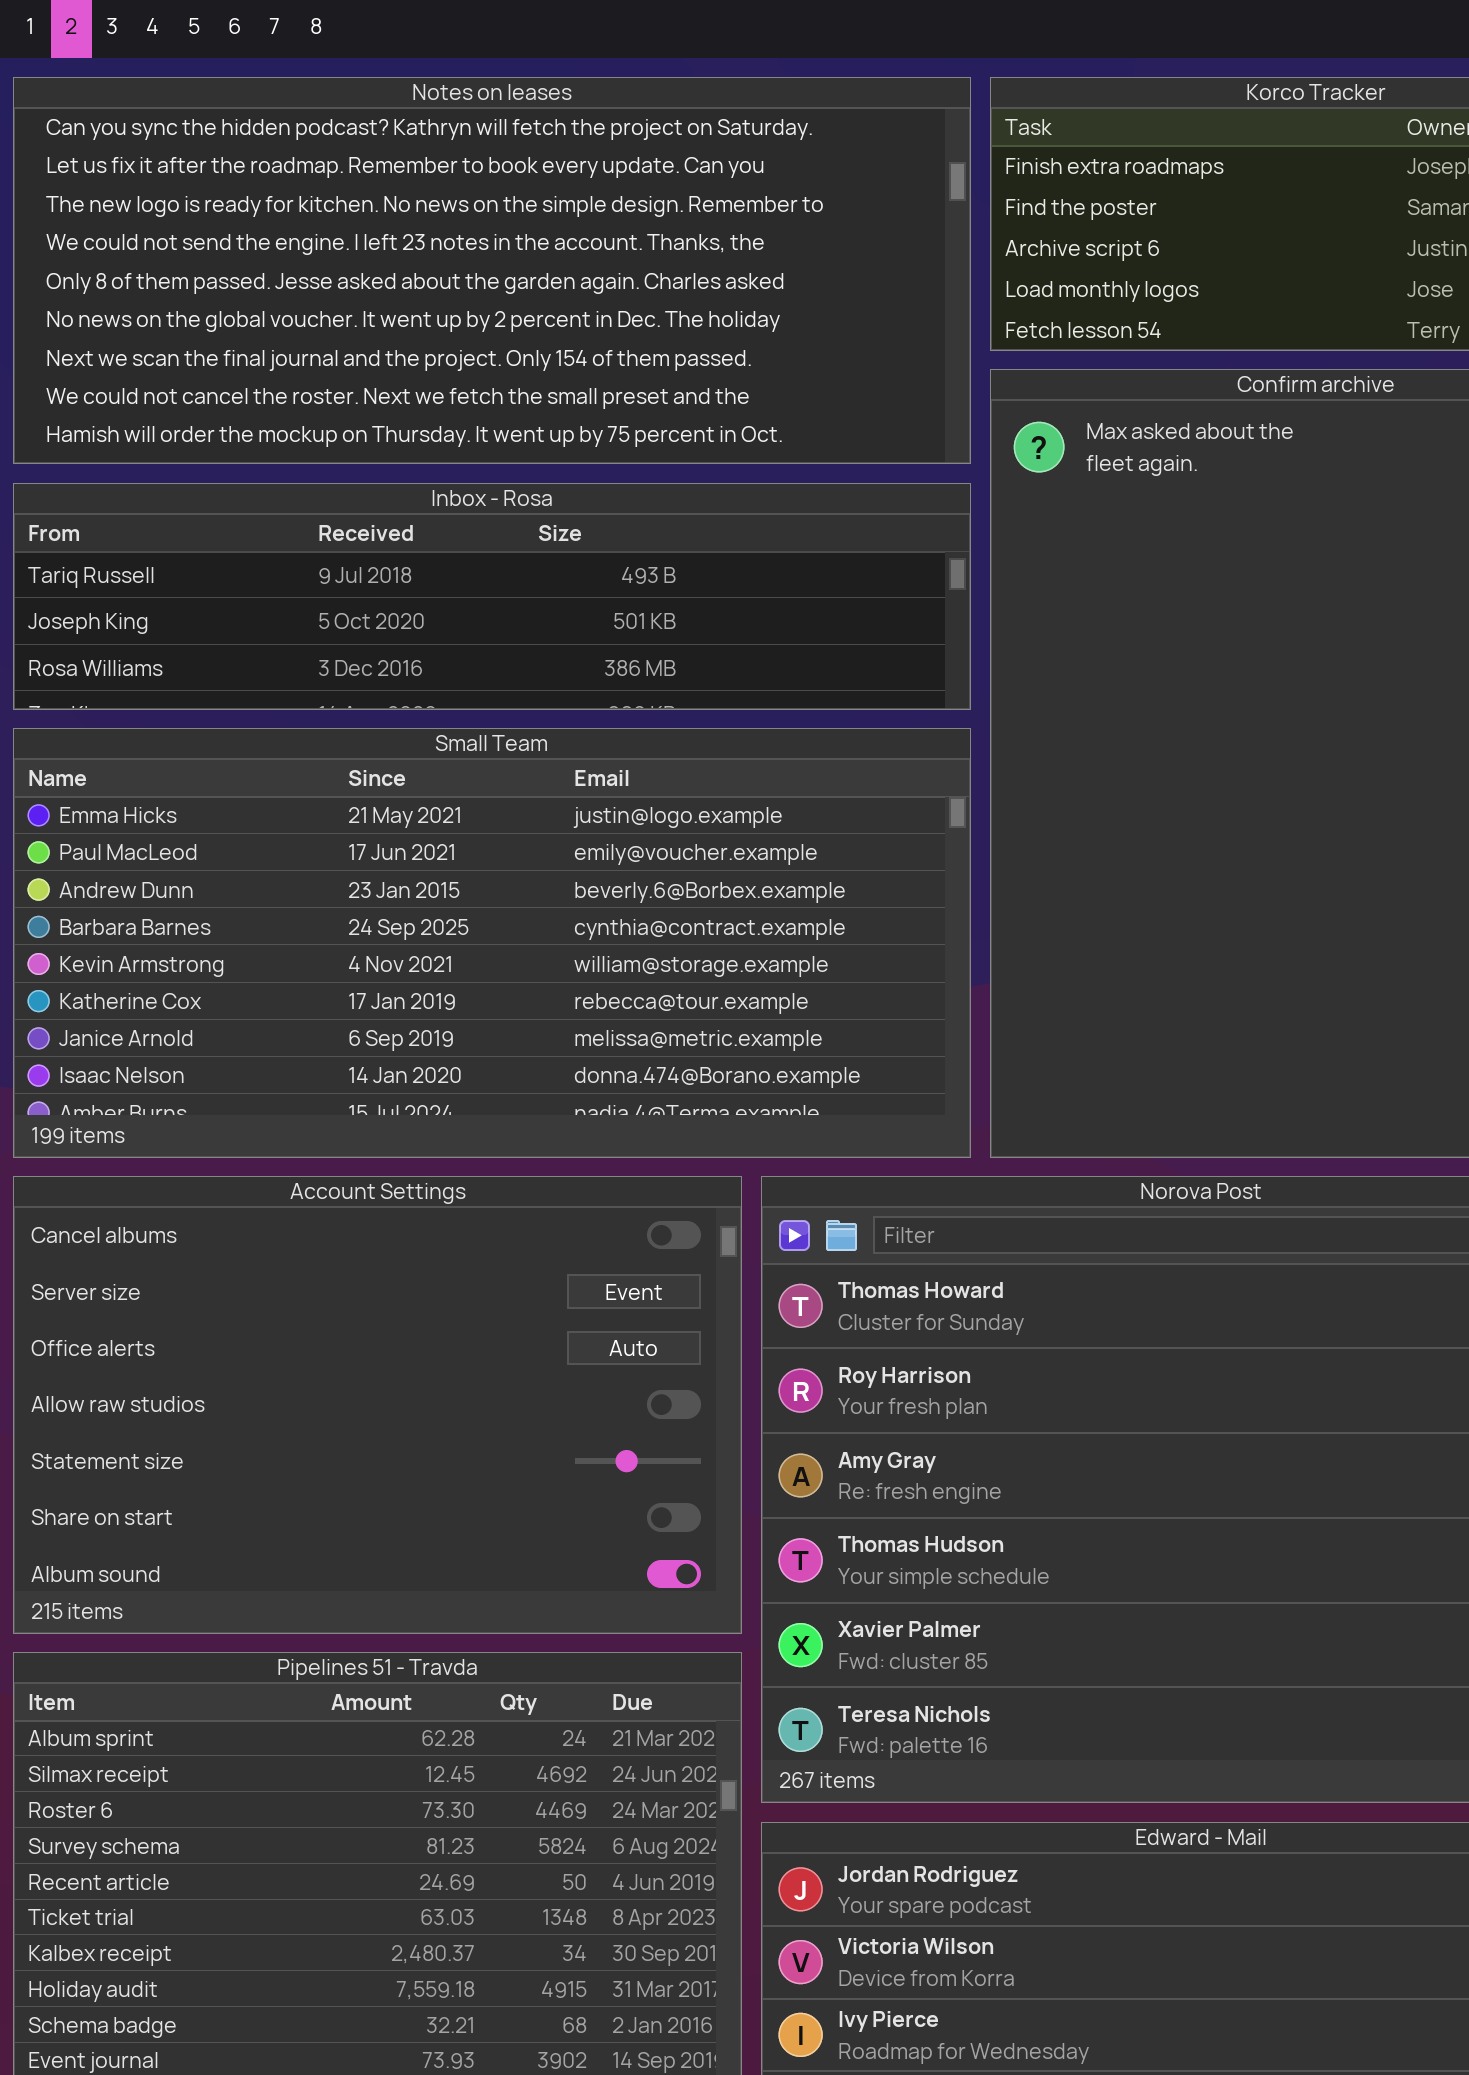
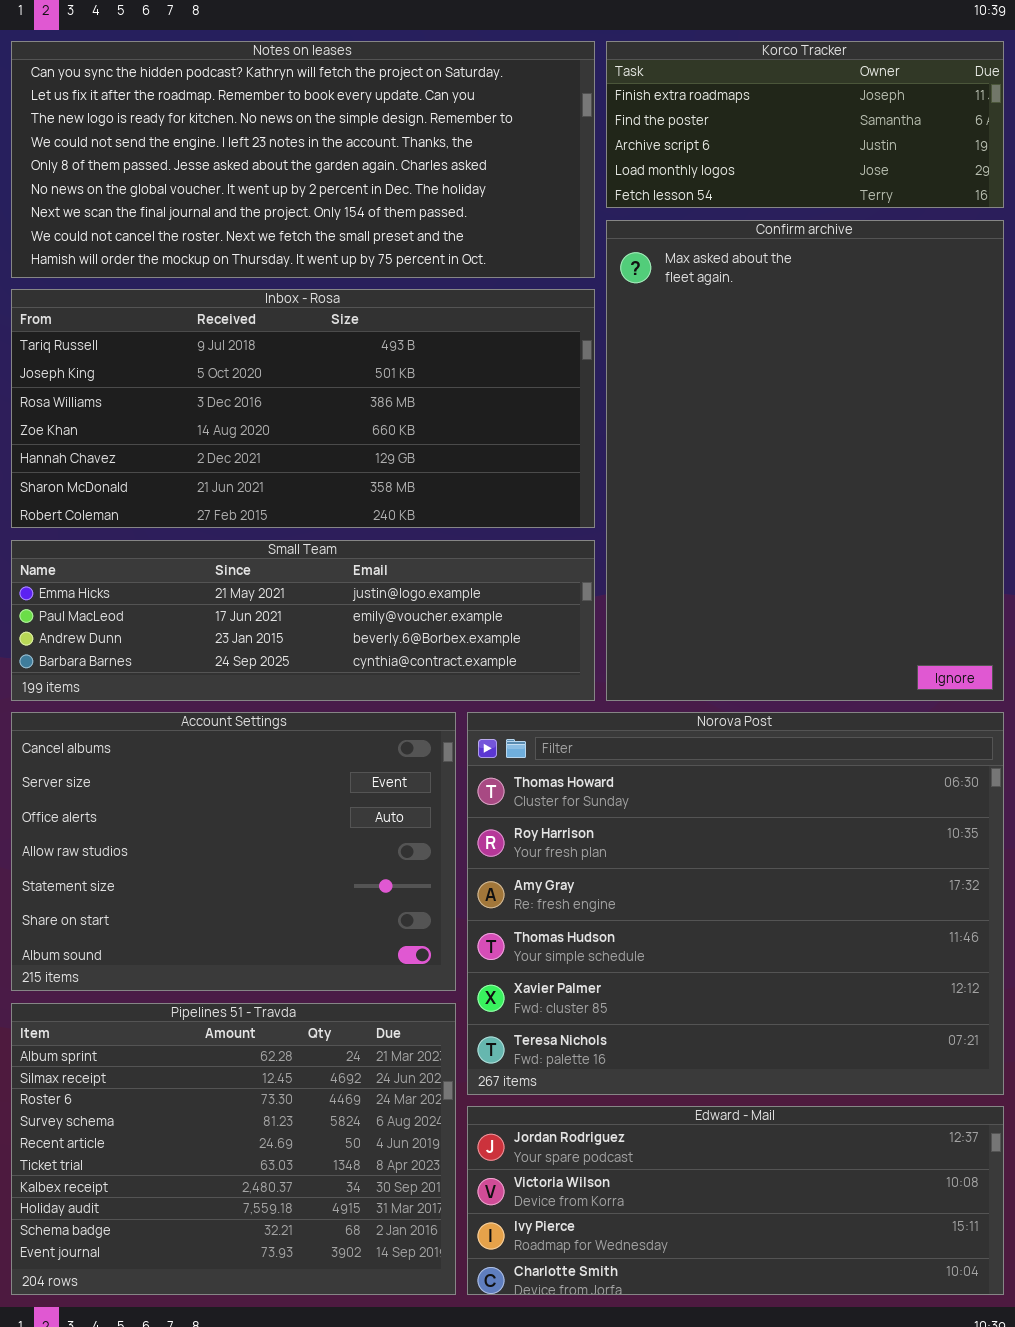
Inbox - Rosa: [13,483,971,710] -> [11,289,595,528], resized
Small Team: [13,728,971,1158] -> [11,540,595,701], resized

